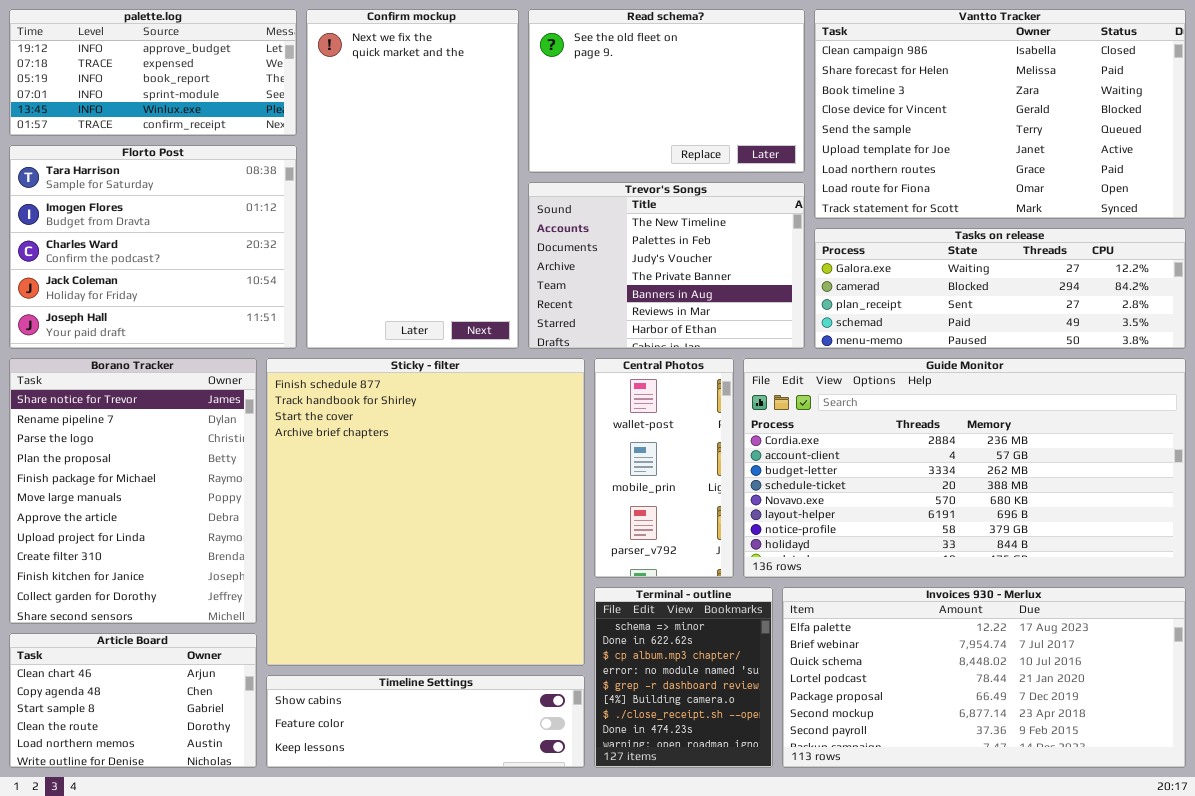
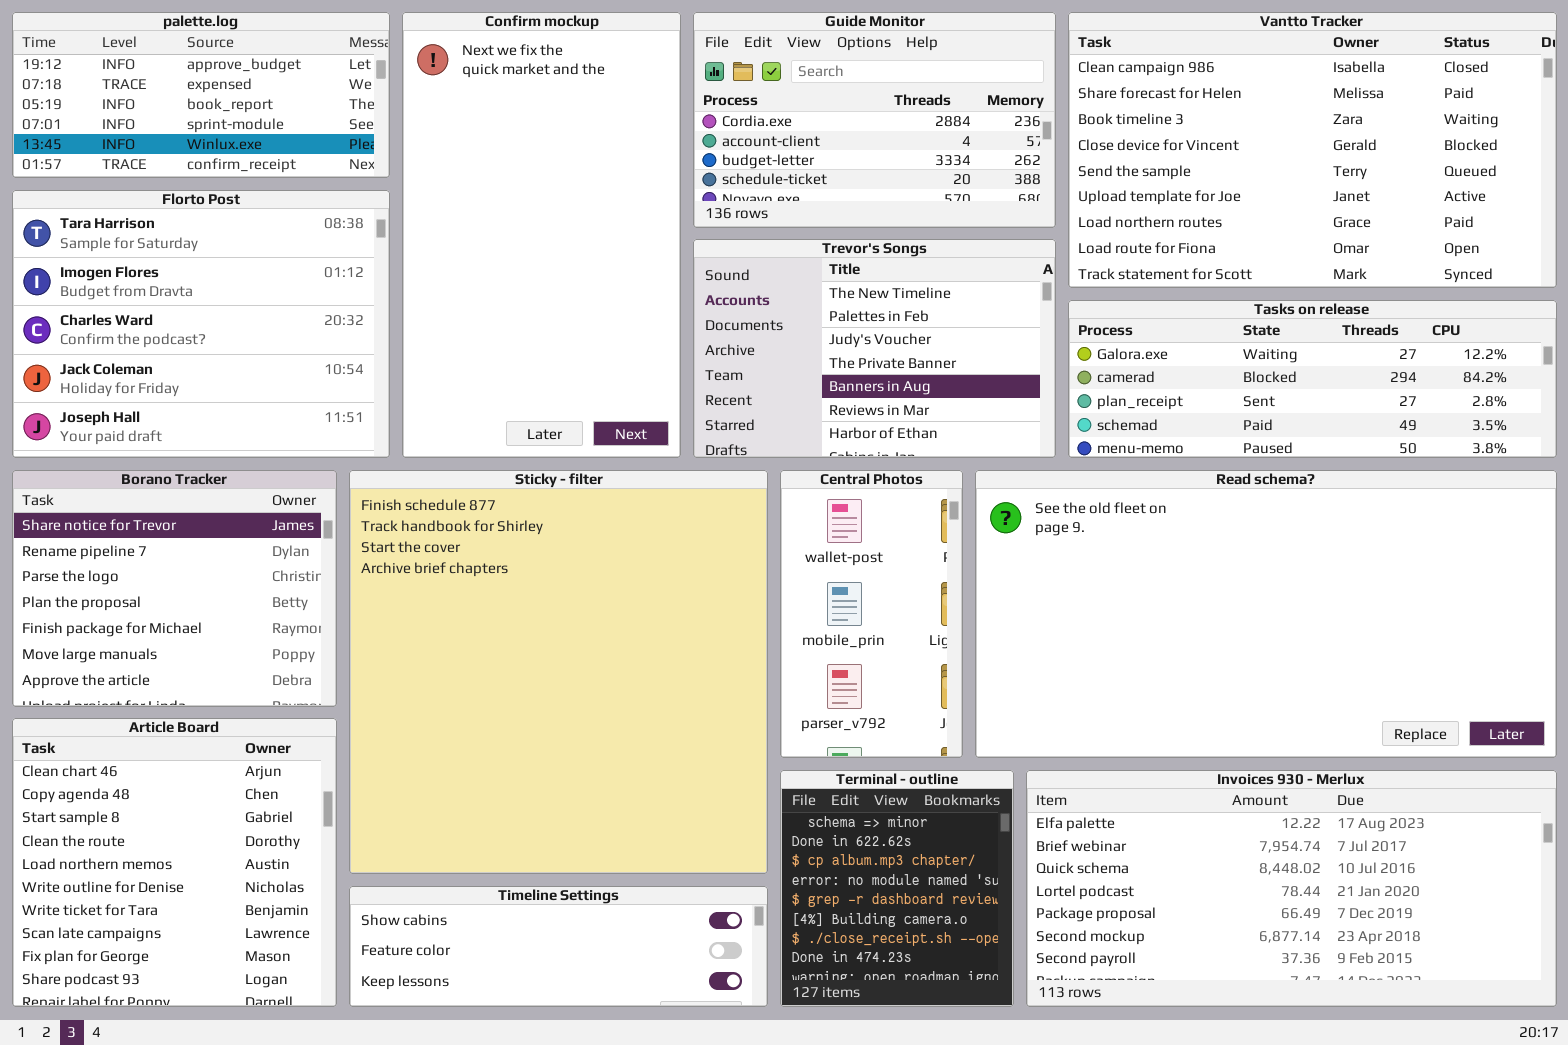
Read schema?: [528,9,805,173] -> [975,470,1557,758], moved, resized
Borano Tracker: [9,358,257,624] -> [12,470,337,707], resized
Guide Monitor: [743,358,1186,578] -> [693,12,1056,228], moved, resized
Article Board: [9,633,257,768] -> [12,718,337,1007], resized

